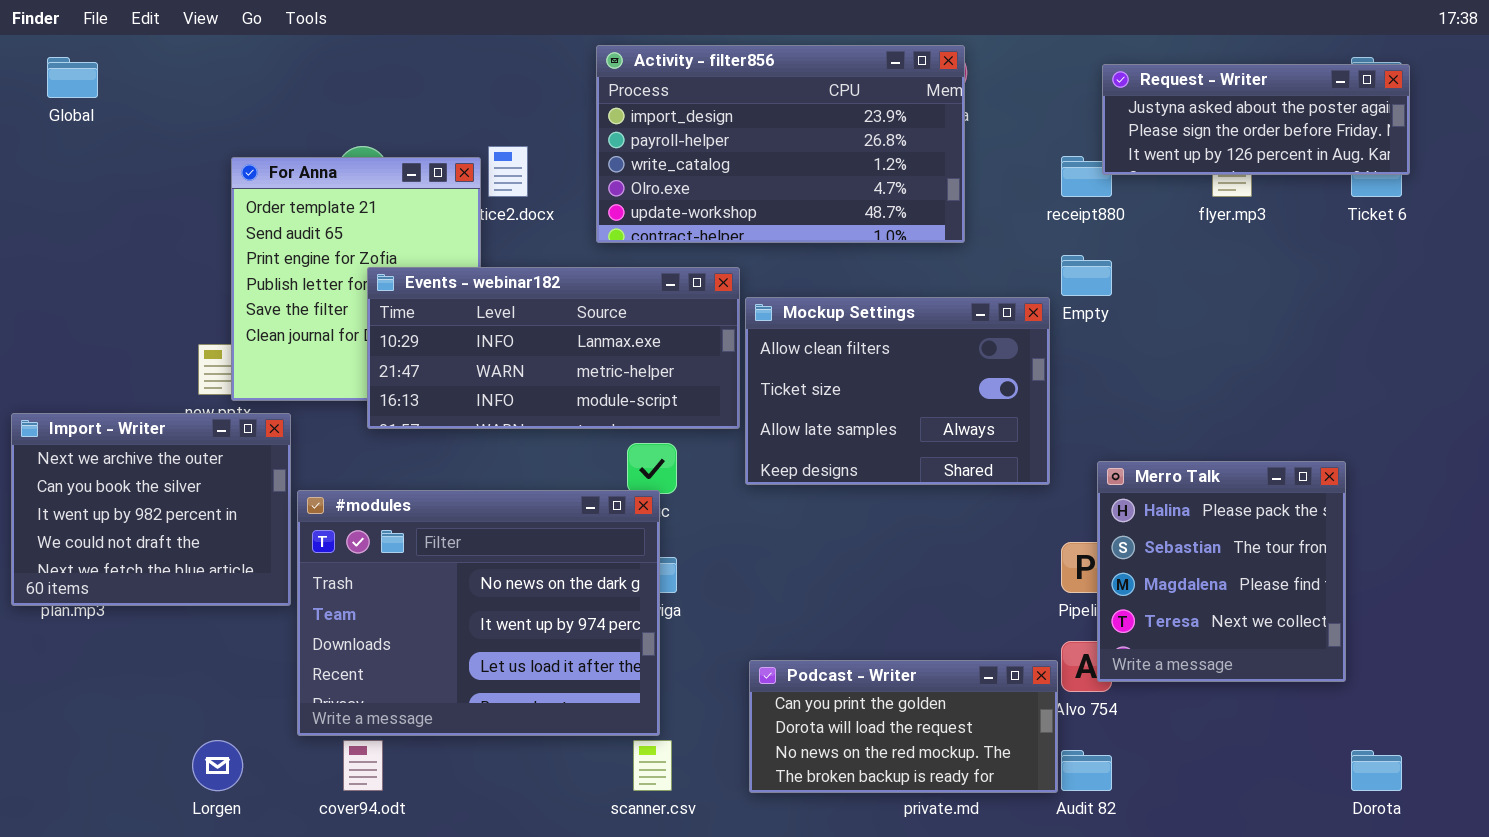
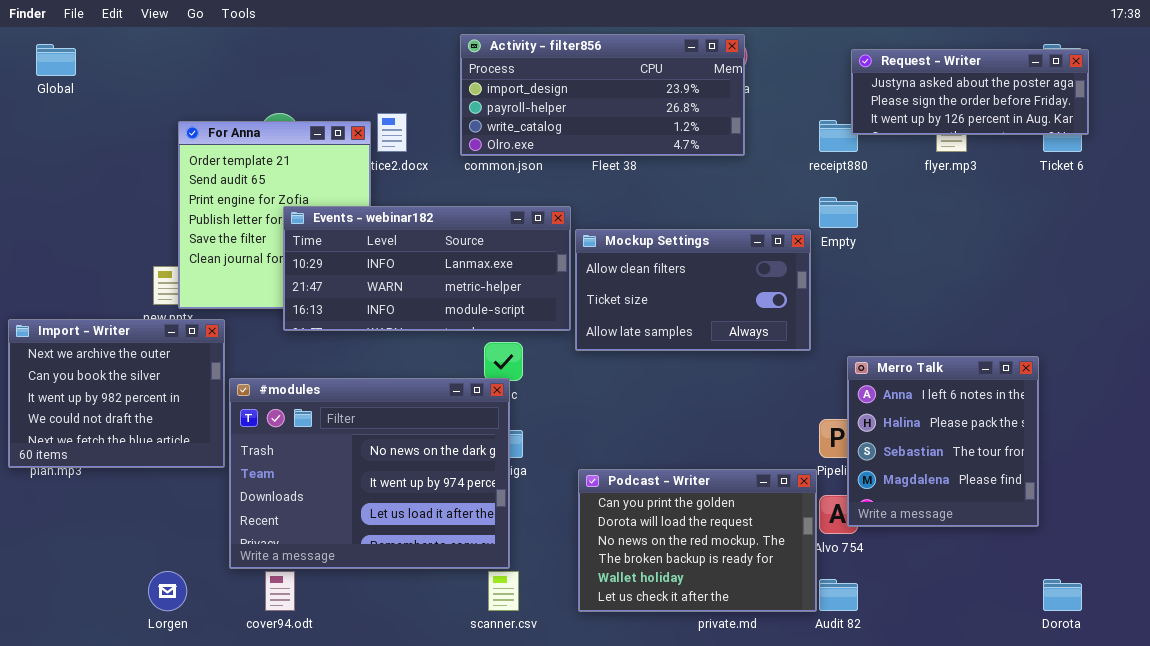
Activity - filter856: [596,45,965,243] -> [460,34,745,156], resized
Mockup Settings: [745,297,1050,485] -> [575,229,811,351], resized
Merro Talk: [1097,461,1346,682] -> [847,356,1039,527], scrolled up 1 row
Podcast - Writer: [749,660,1058,793] -> [578,469,817,612], resized

